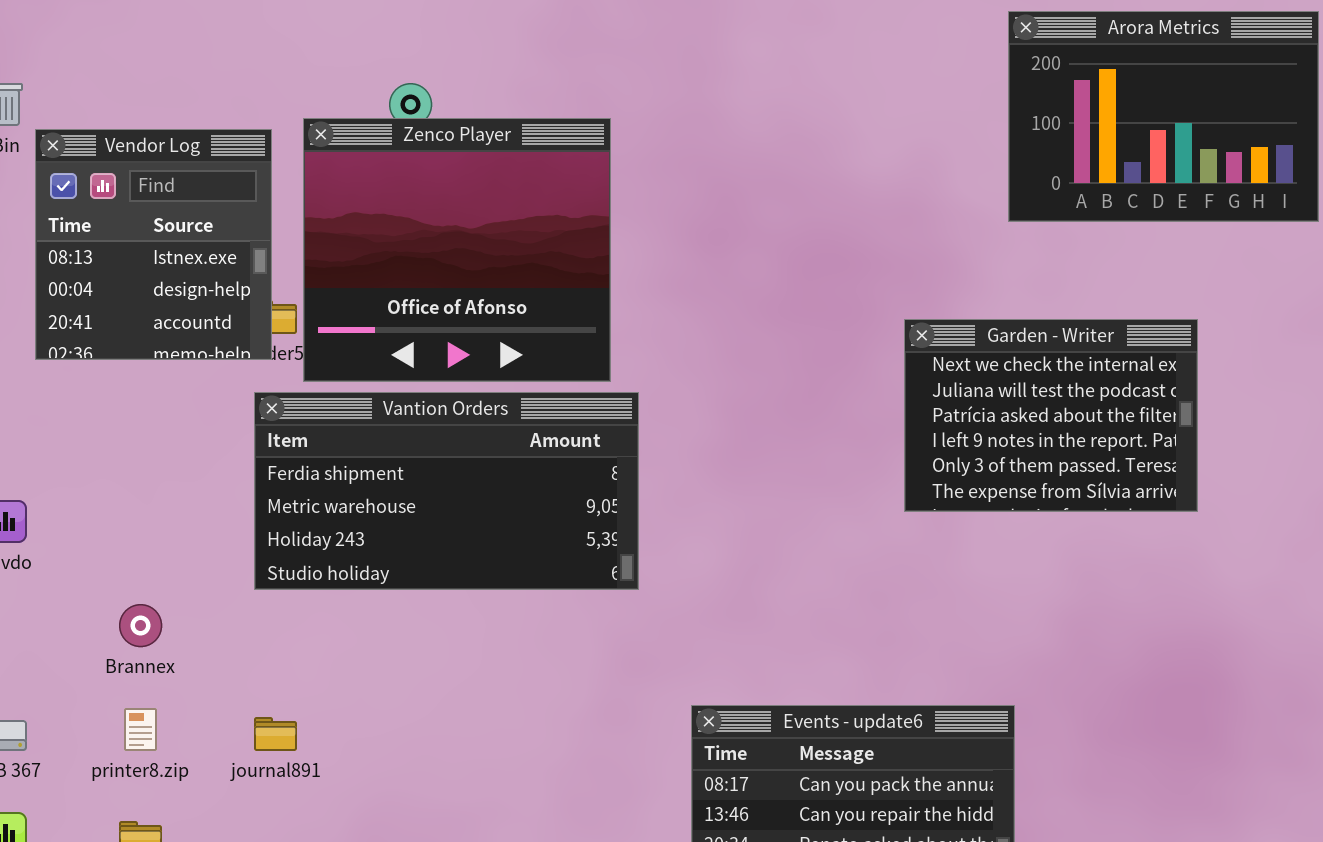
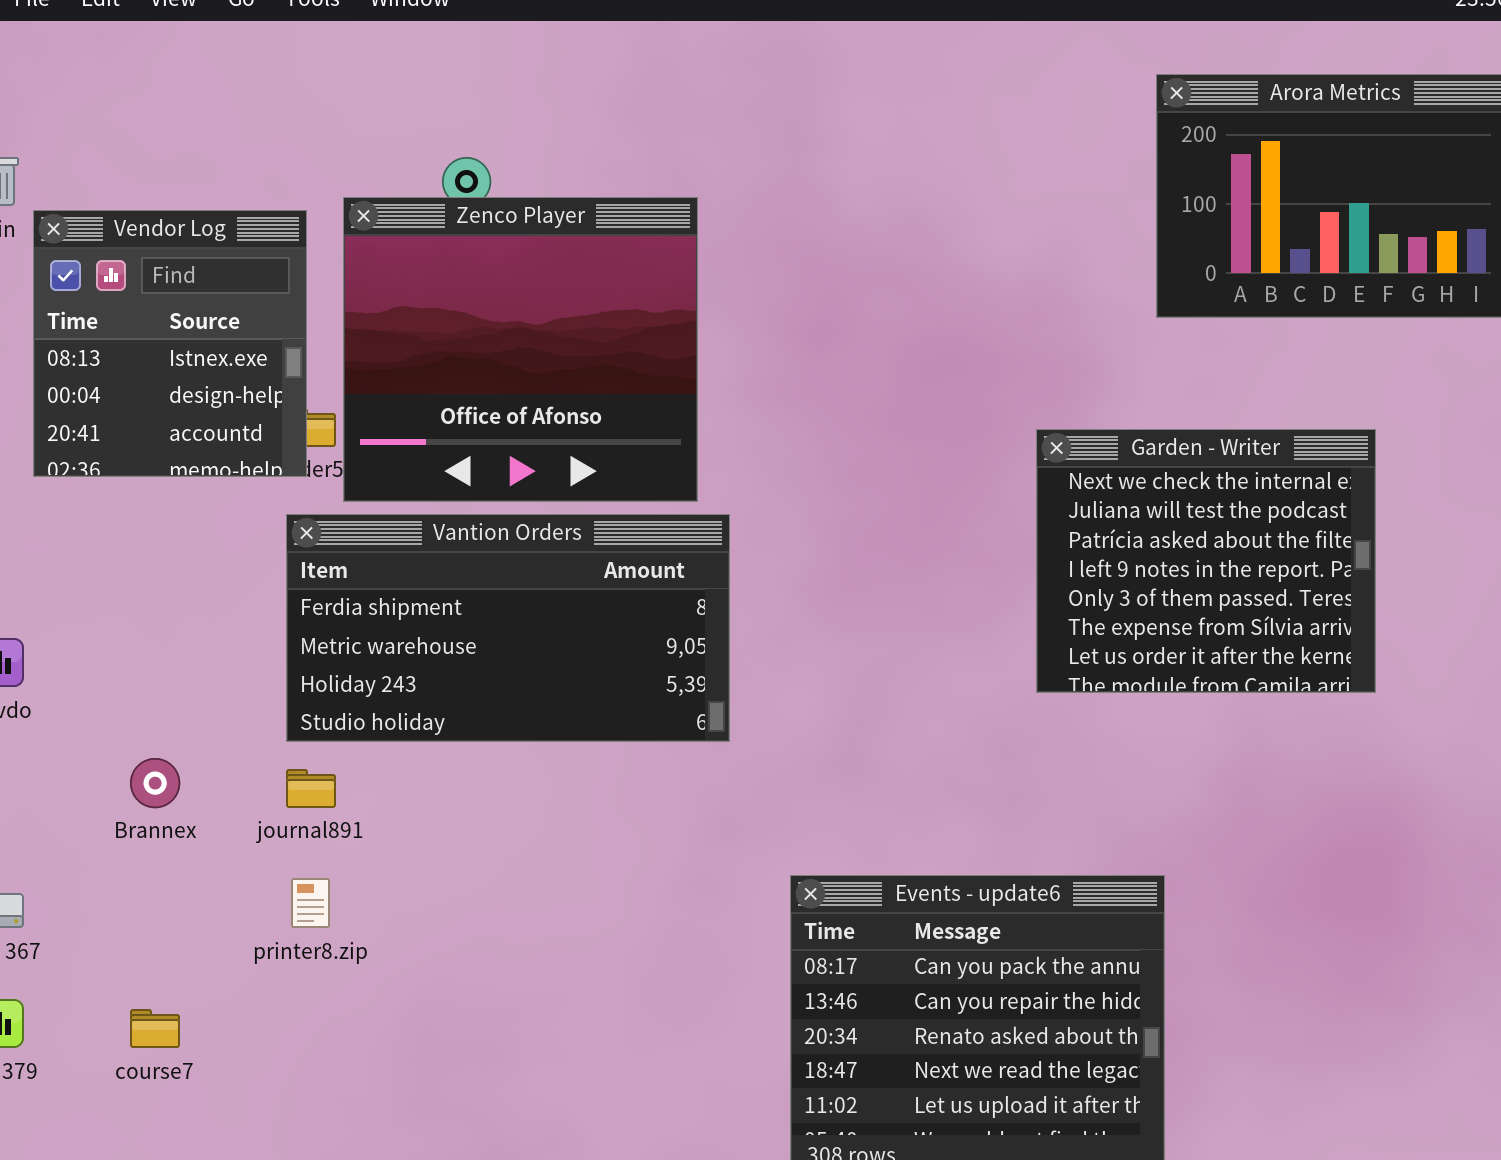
Garden - Writer: [904,319,1198,512] -> [1036,429,1376,693], resized
printer8.zip: [124,708,157,751] -> [291,878,330,928], moved
journal891: [254,717,297,751] -> [286,769,336,808], moved

